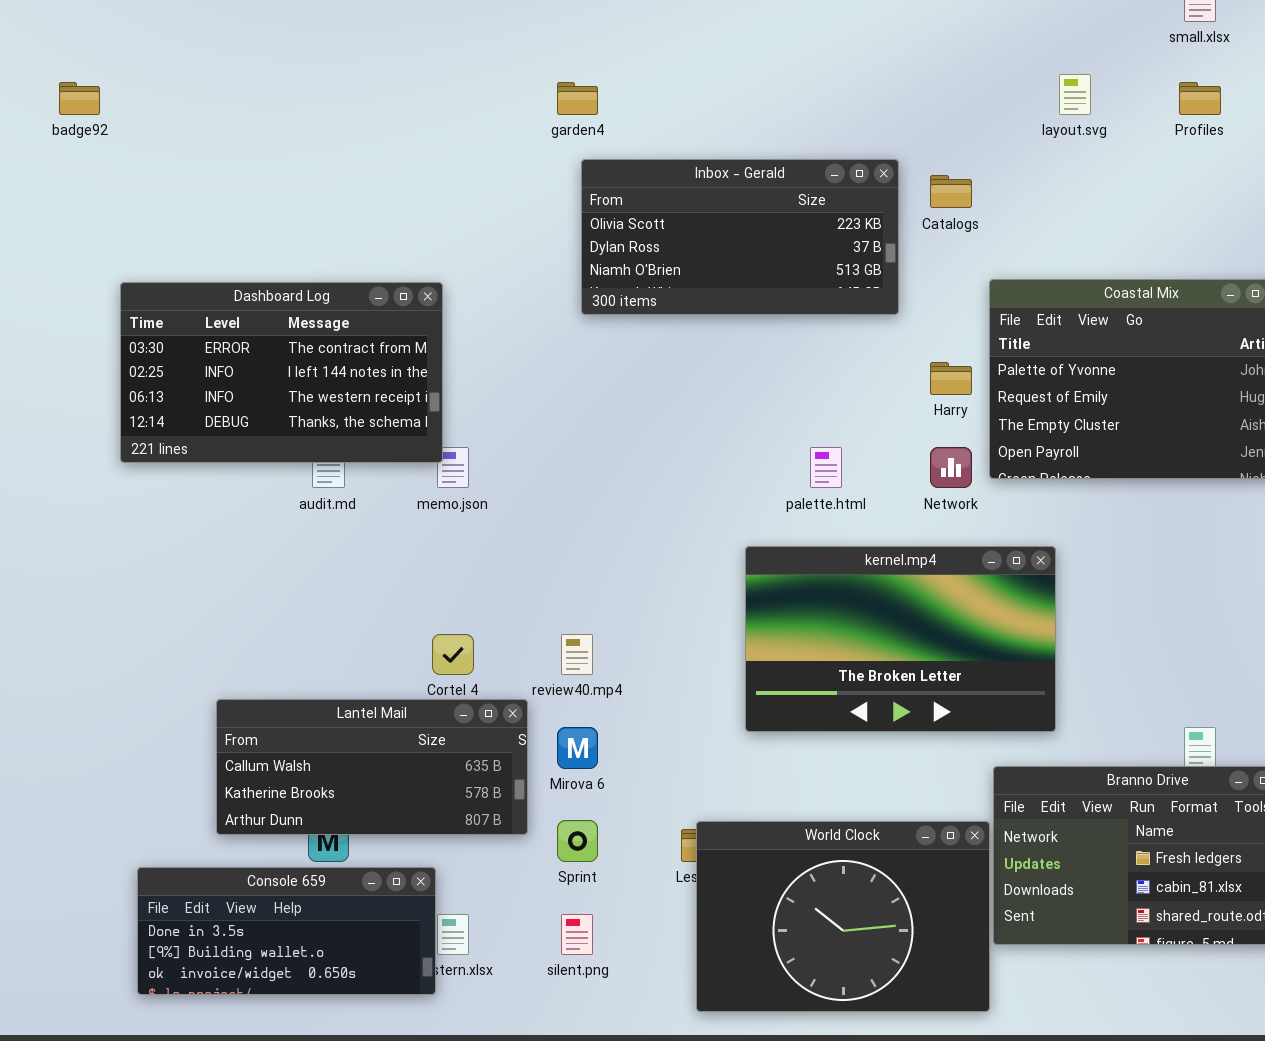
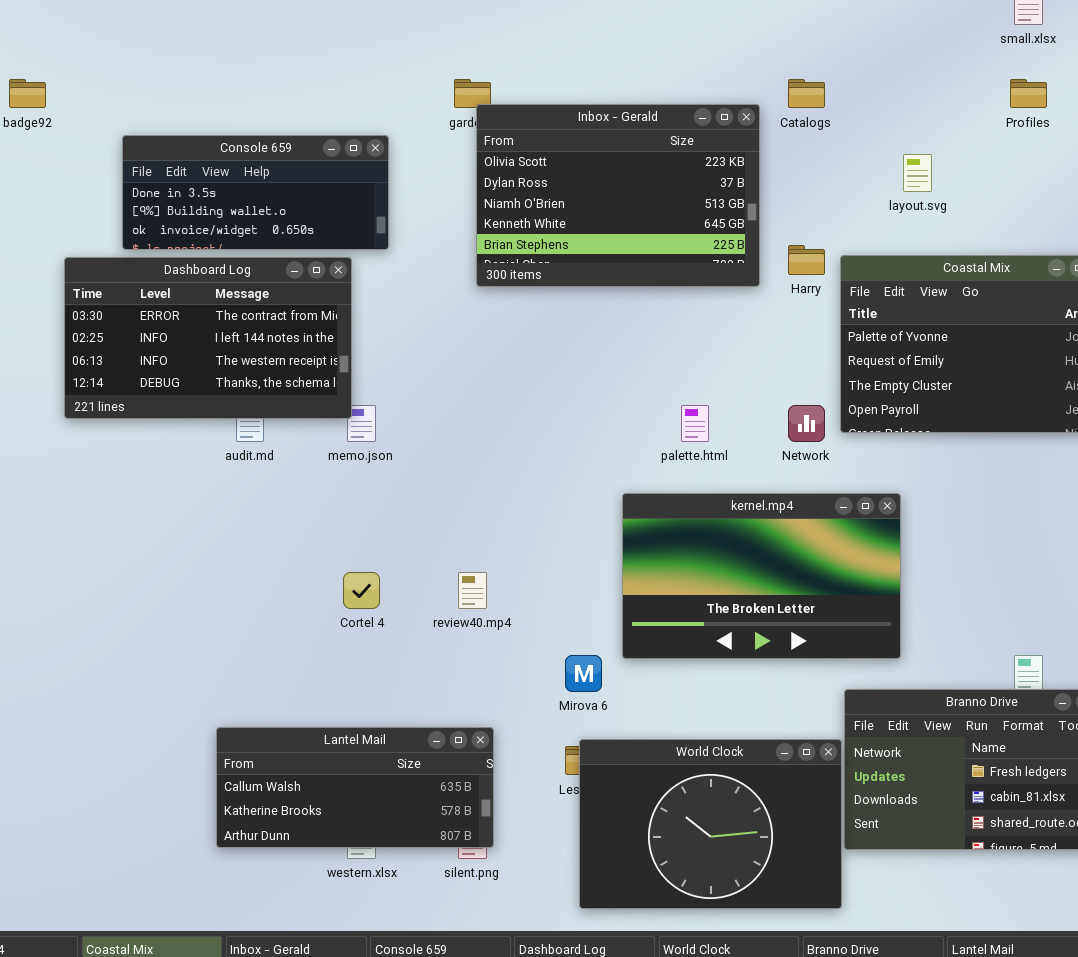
layout.svg: [1059,74,1091,115] -> [903,154,932,192], moved
Inbox - Gerald: [581,159,899,315] -> [476,104,760,287], resized
Catalogs: [930,175,972,208] -> [788,79,825,108], moved
Harry: [930,362,972,395] -> [788,245,825,275], moved
Lantel Mail: [216,699,528,835] -> [216,727,494,848], moved
Mirova 6: [557,727,598,769] -> [565,655,602,692], moved
Console 659: [137,867,436,995] -> [122,135,389,250], moved

